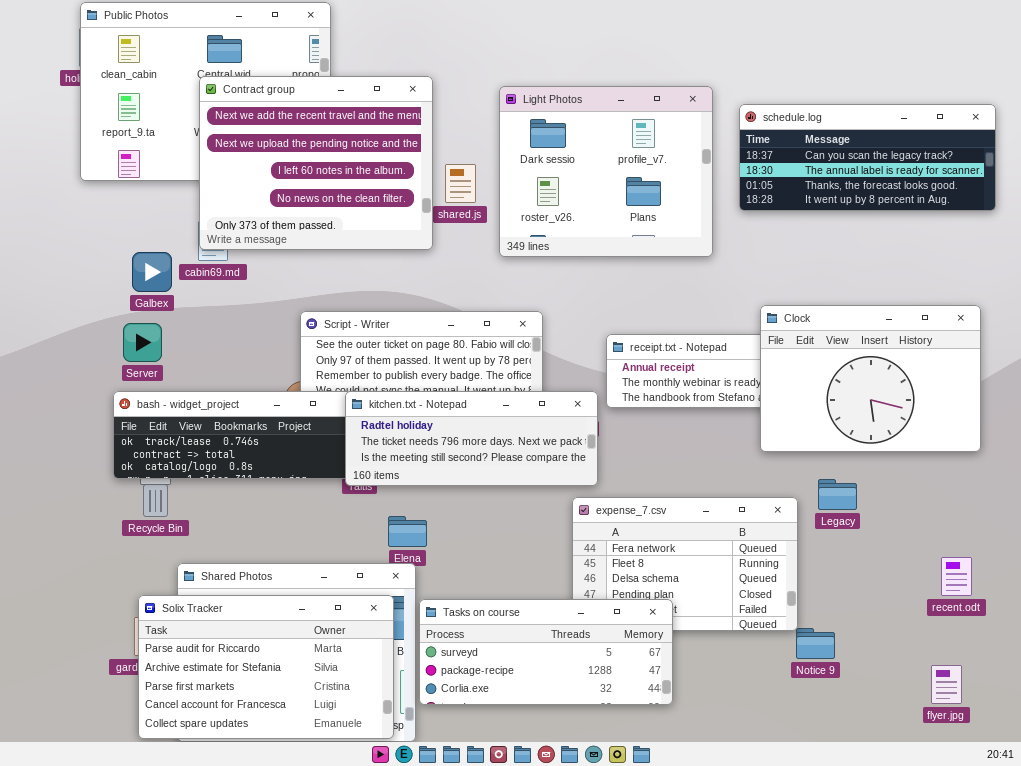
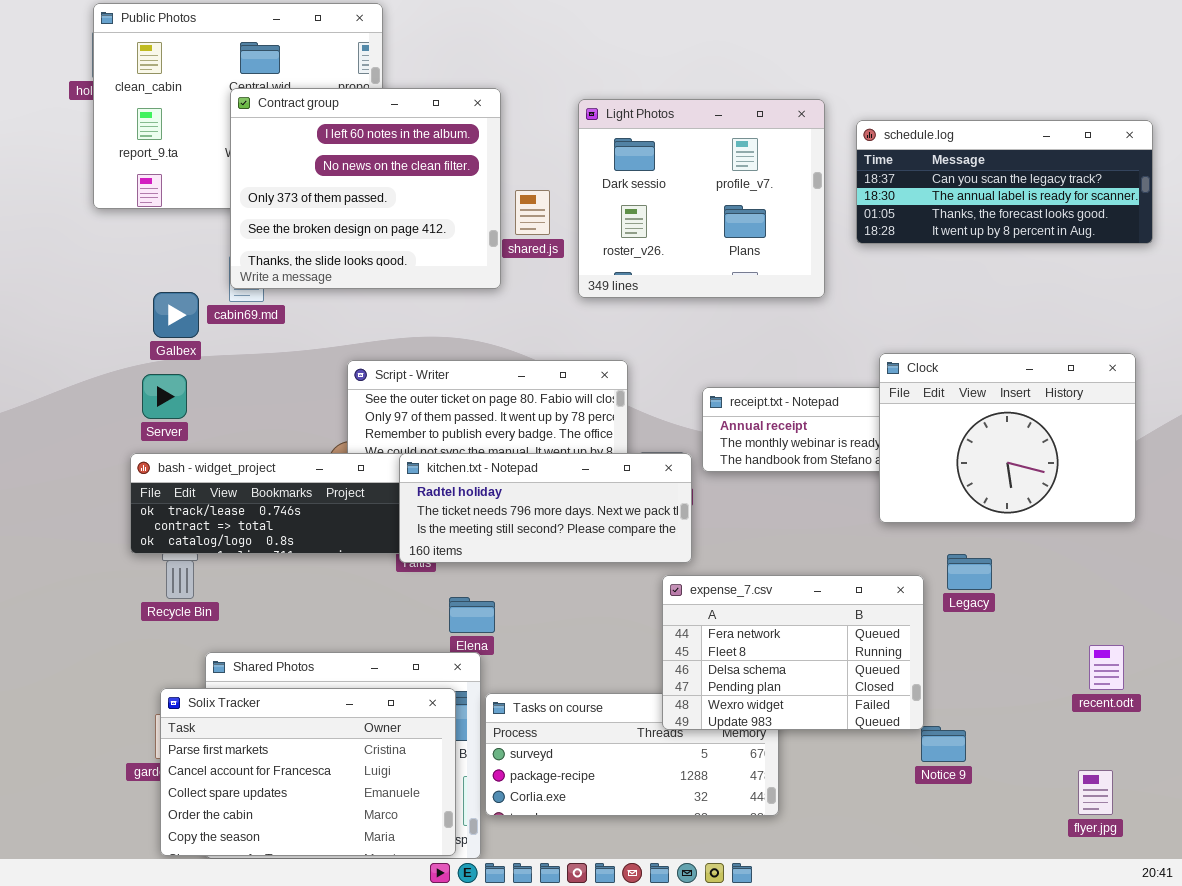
Contract group: [199,76,433,250] -> [230,88,501,289], scrolled down 2 rows
expense_7.csv: [572,497,798,631] -> [662,575,924,730], raised
Solix Tracker: [138,595,394,739] -> [160,688,456,856], scrolled down 2 rows

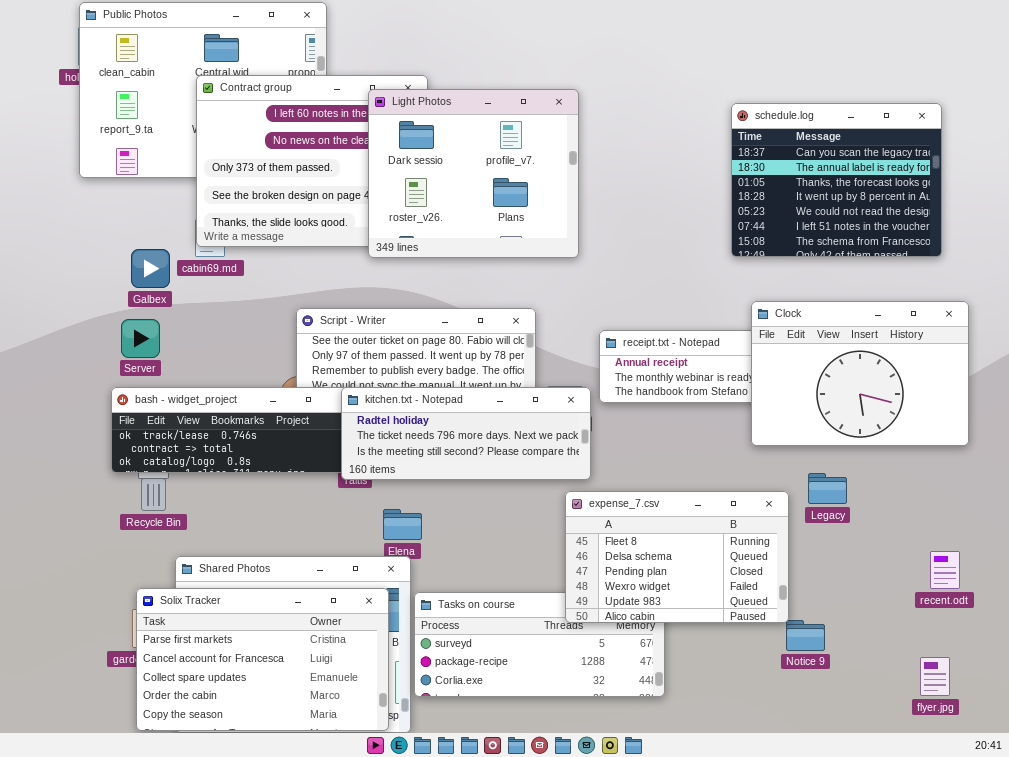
Light Photos: [578,99,825,298] -> [368,89,579,258], moved
schedule.log: [856,120,1153,244] -> [731,103,942,257], resized
expense_7.csv: [662,575,924,730] -> [565,491,789,623], scrolled down 1 row

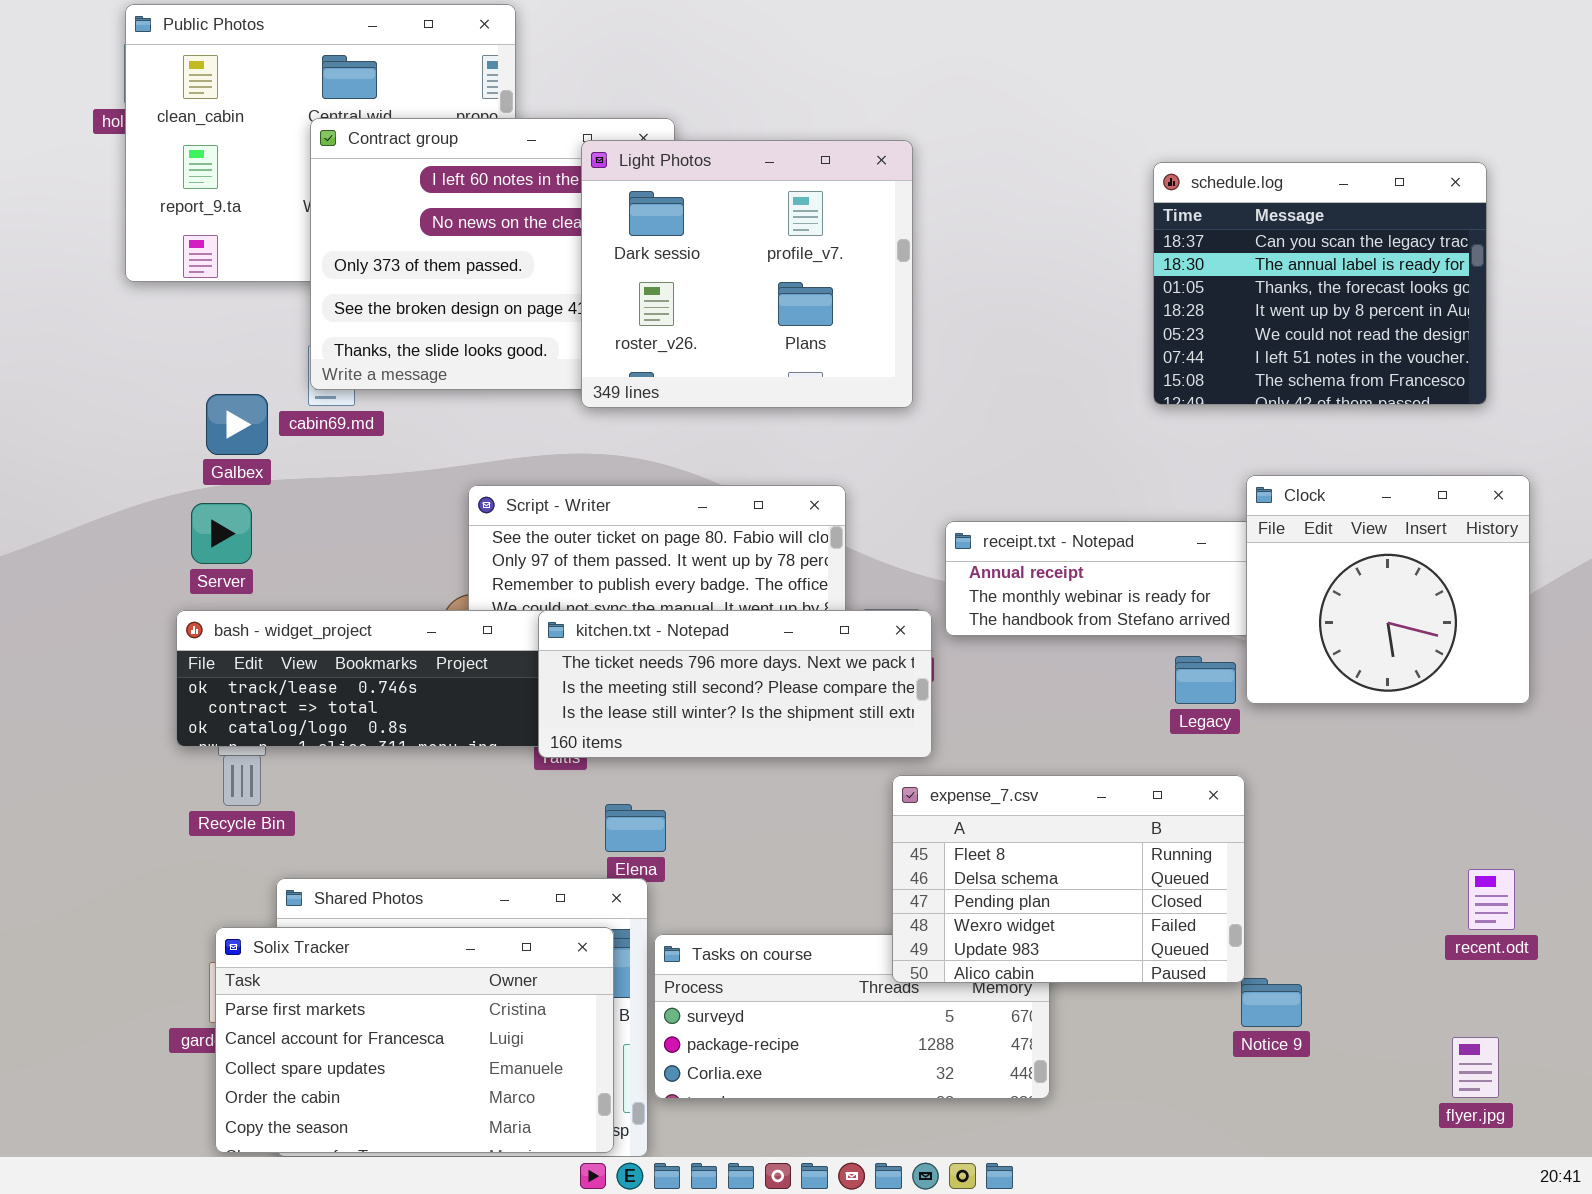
Clock: [751,301,969,446] -> [1246,475,1530,704], resized
kitchen.txt - Notepad: [341,387,591,480] -> [538,610,932,758], scrolled down 1 row
Legacy: [808,473,847,504] -> [1175,656,1236,704], moved

